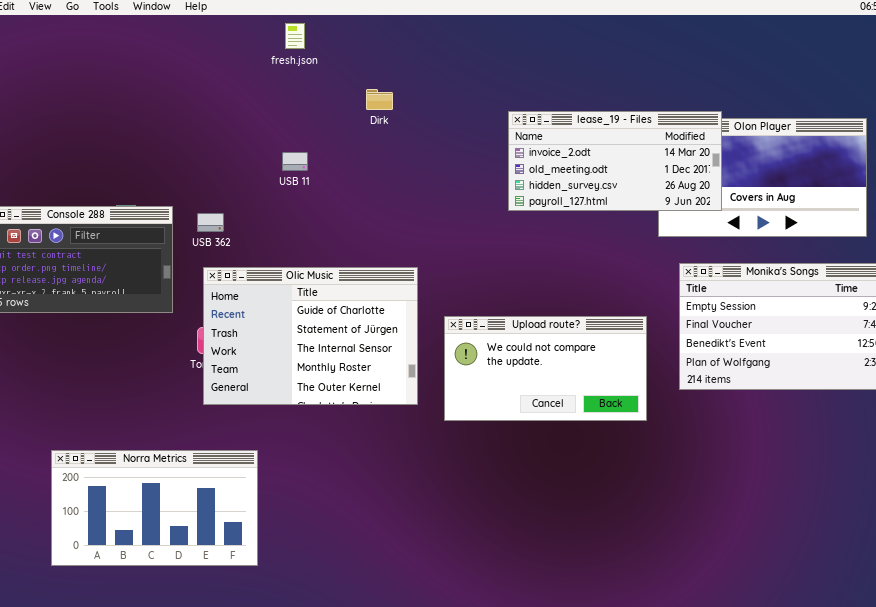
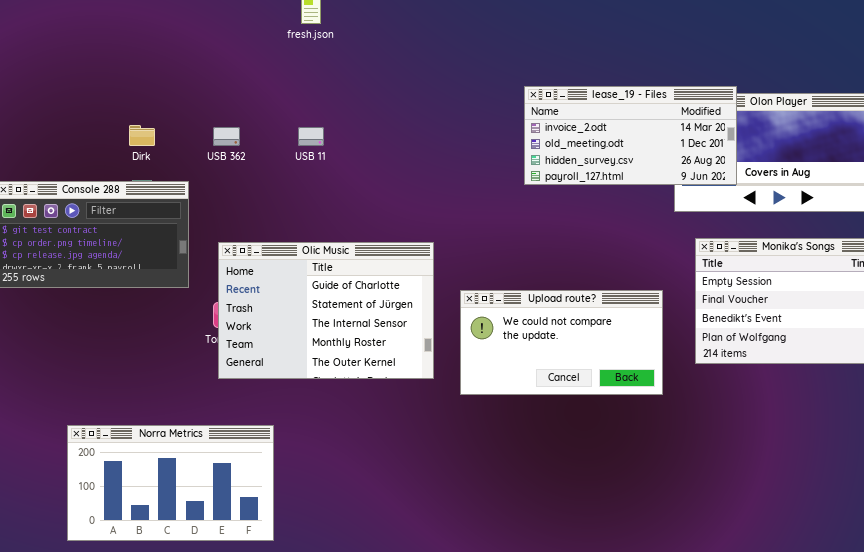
Dirk: [366,89,393,110] -> [129,125,155,146], moved
USB 362: [197,213,224,232] -> [213,127,240,146], moved

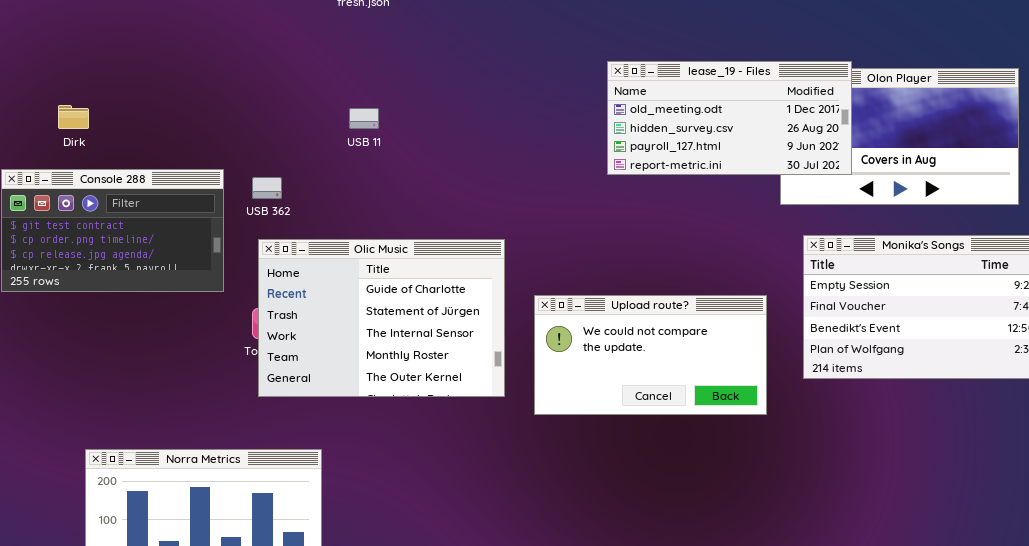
lease_19 - Files: [524,86,737,185] -> [607,61,852,175], scrolled down 1 row
Dirk: [129,125,155,146] -> [58,105,89,129], moved
USB 362: [213,127,240,146] -> [252,177,282,199], moved

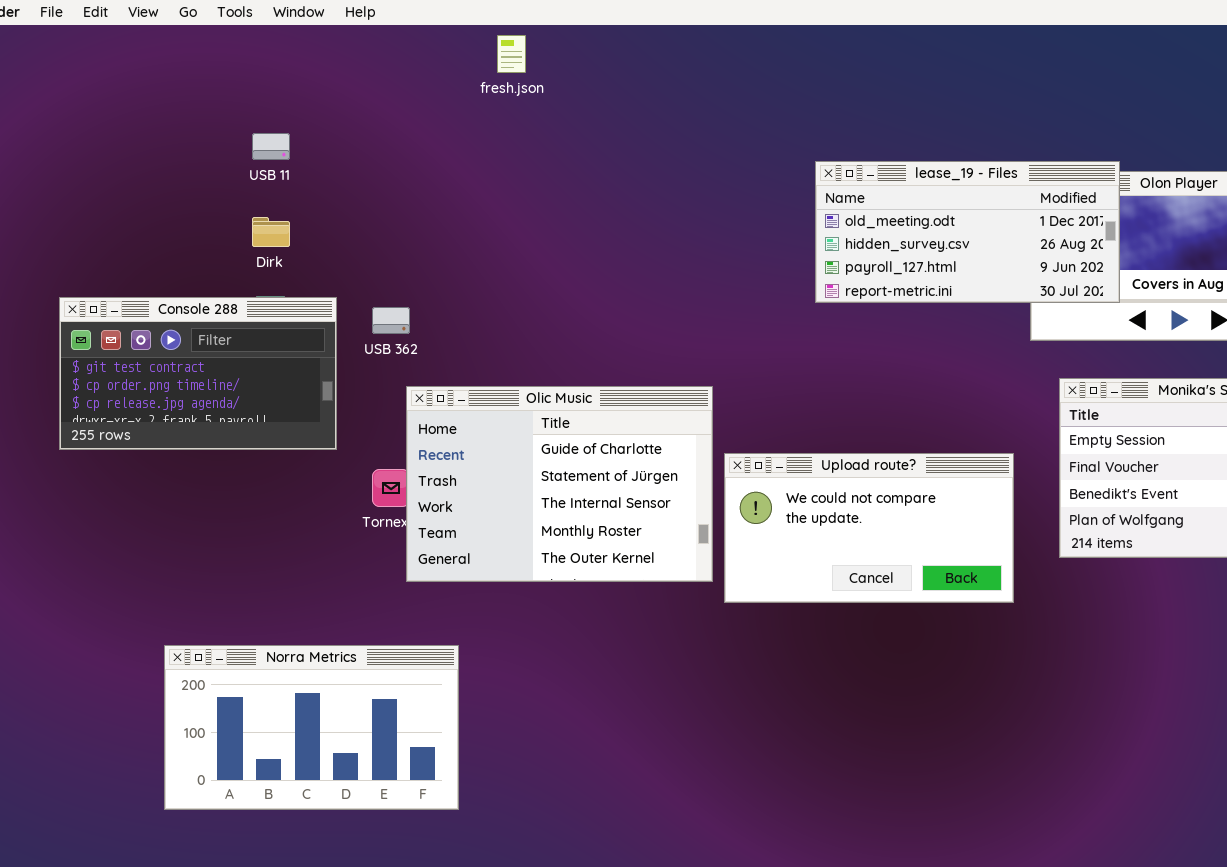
Dirk: [58,105,89,129] -> [252,217,290,247], moved
USB 11: [349,108,379,129] -> [252,133,290,160], moved
Olic Music: [258,239,505,397] -> [406,386,713,582], moved

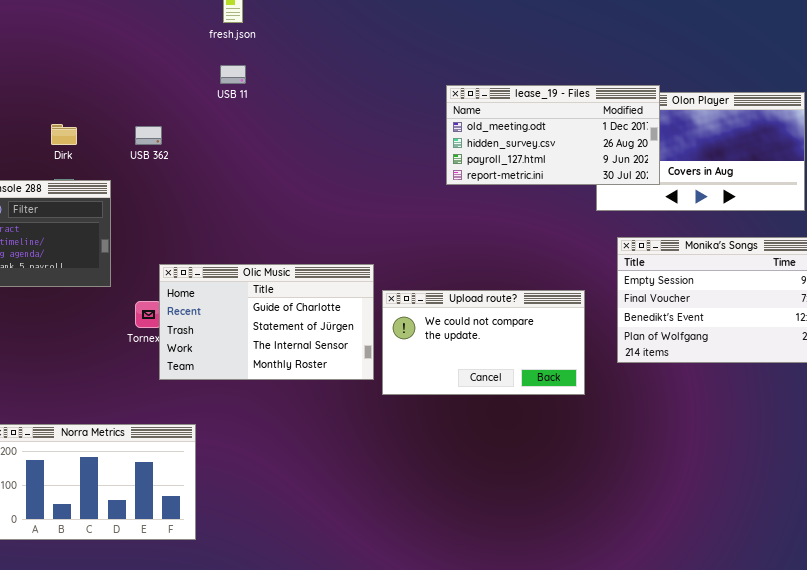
USB 11: [252,133,290,160] -> [220,65,246,84], moved
USB 362: [372,307,410,334] -> [135,126,162,145], moved
Olic Music: [406,386,713,582] -> [159,264,374,380], resized

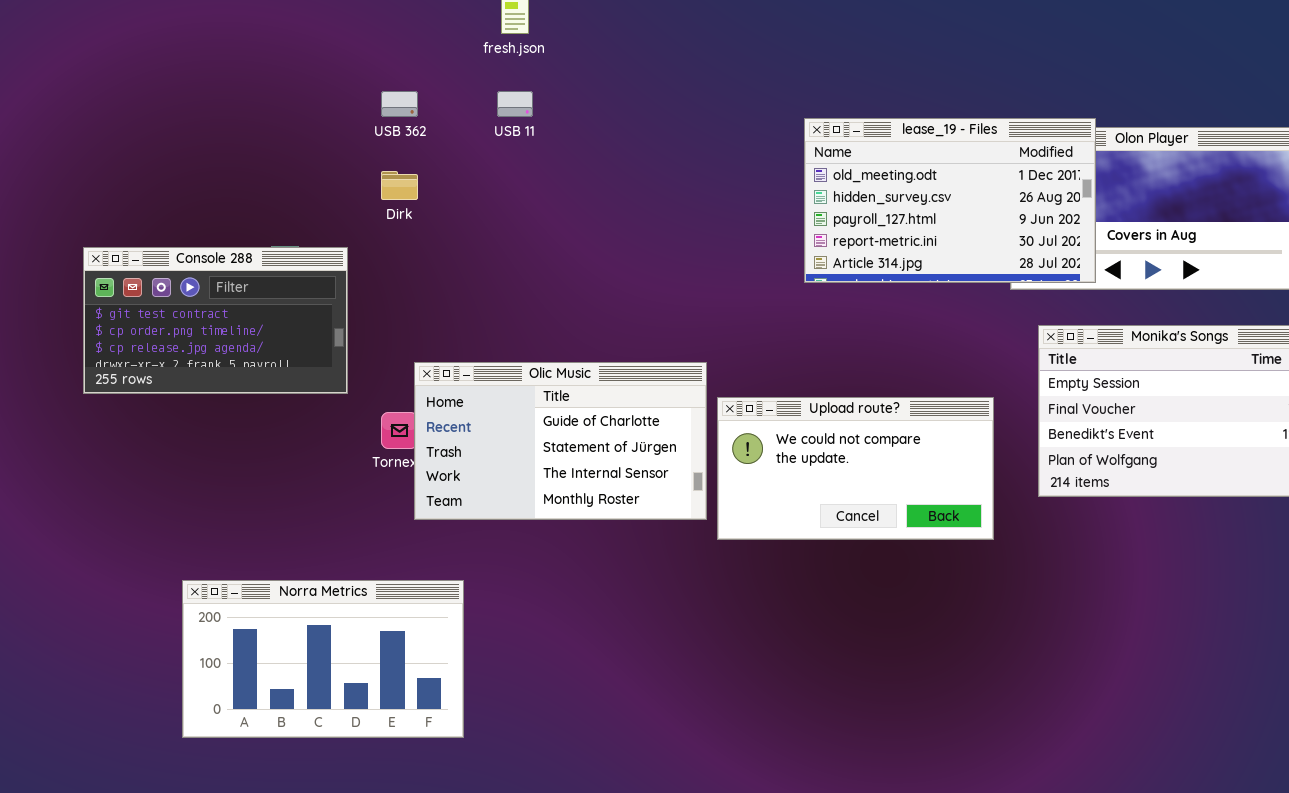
lease_19 - Files: [446,85,660,185] -> [804,118,1096,283], resized
Dirk: [51,124,77,145] -> [381,171,418,200], moved
USB 362: [135,126,162,145] -> [381,91,418,117], moved

